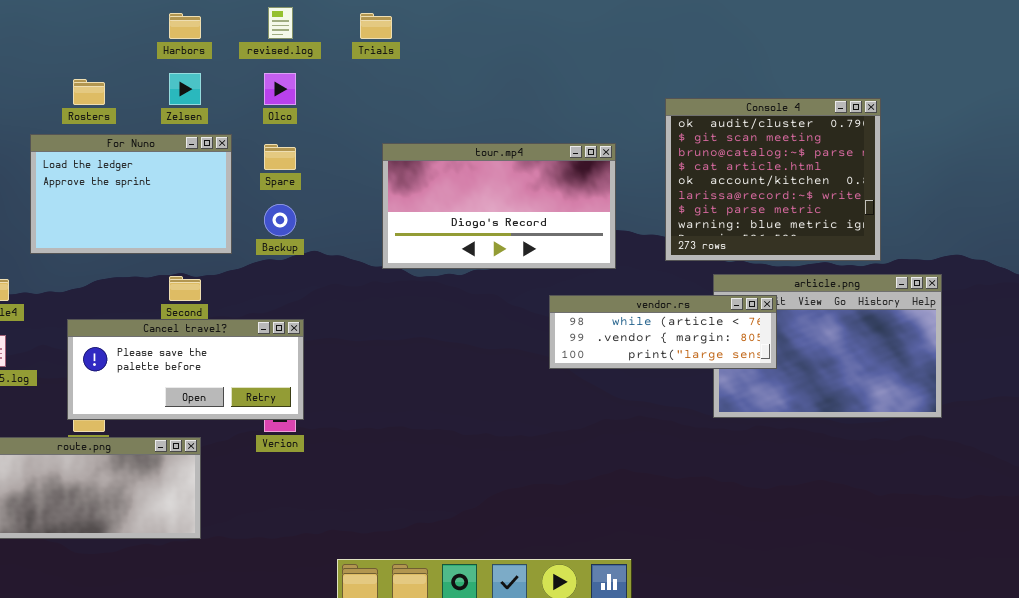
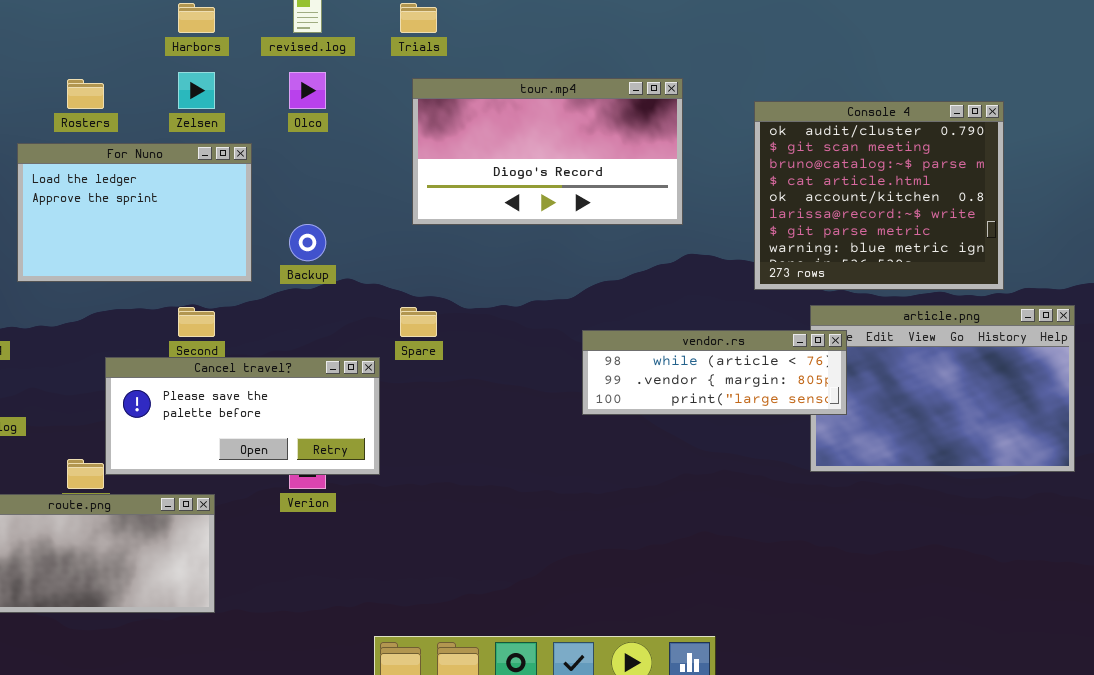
tour.mp4: [382,143,616,269] -> [412,78,683,225], moved
Spare: [264,144,296,170] -> [400,307,437,337], moved
vendor.rs: [549,295,777,369] -> [582,330,847,415], moved
Cancel travel?: [67,319,304,420] -> [105,357,380,475], moved

